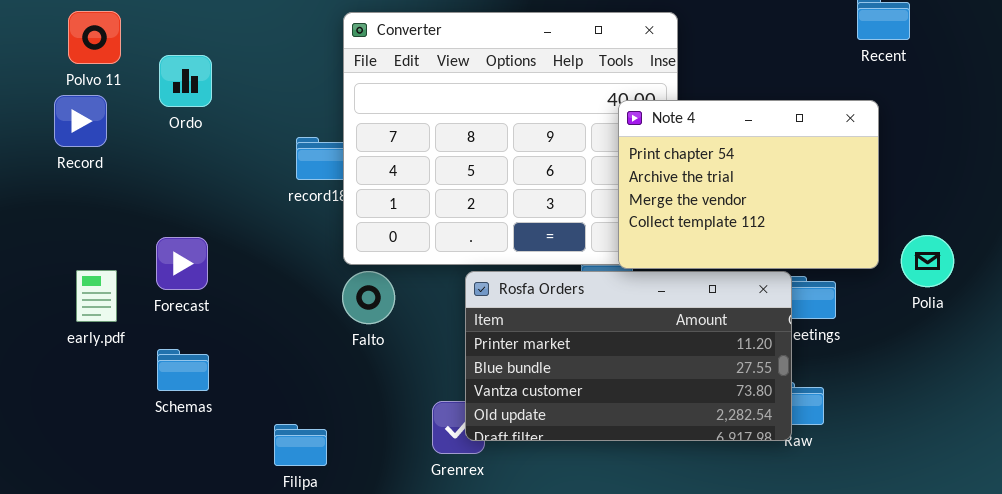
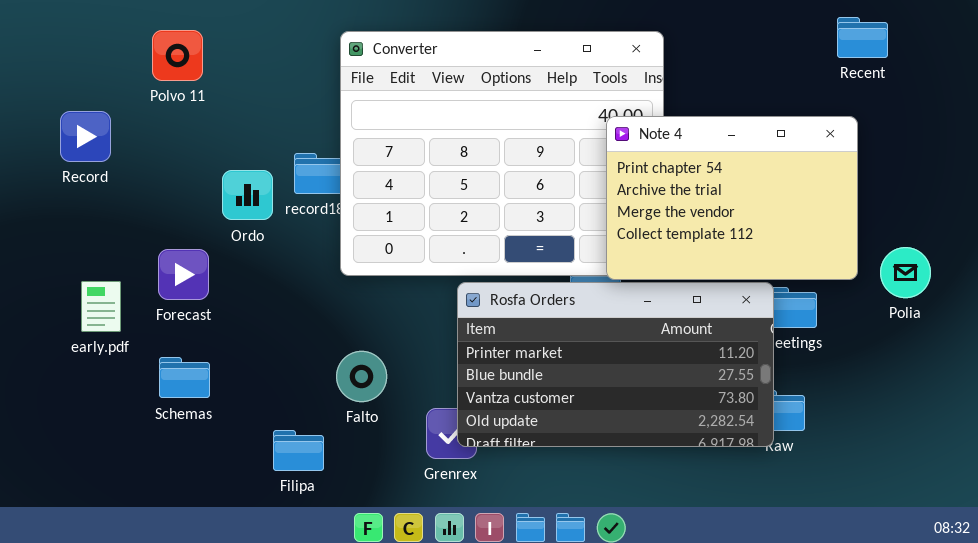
Polvo 11: [68,11,121,64] -> [152,30,203,81], moved
Ordo: [159,55,212,107] -> [222,170,273,220], moved
Falto: [342,271,395,324] -> [336,351,387,402], moved

